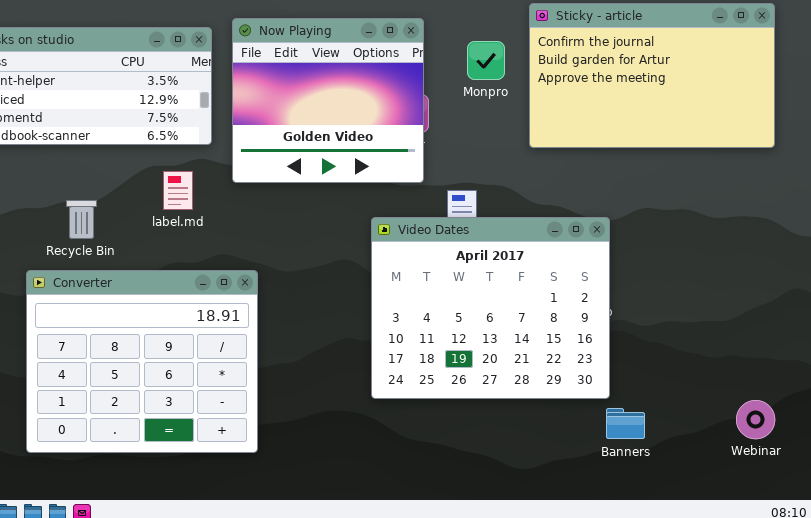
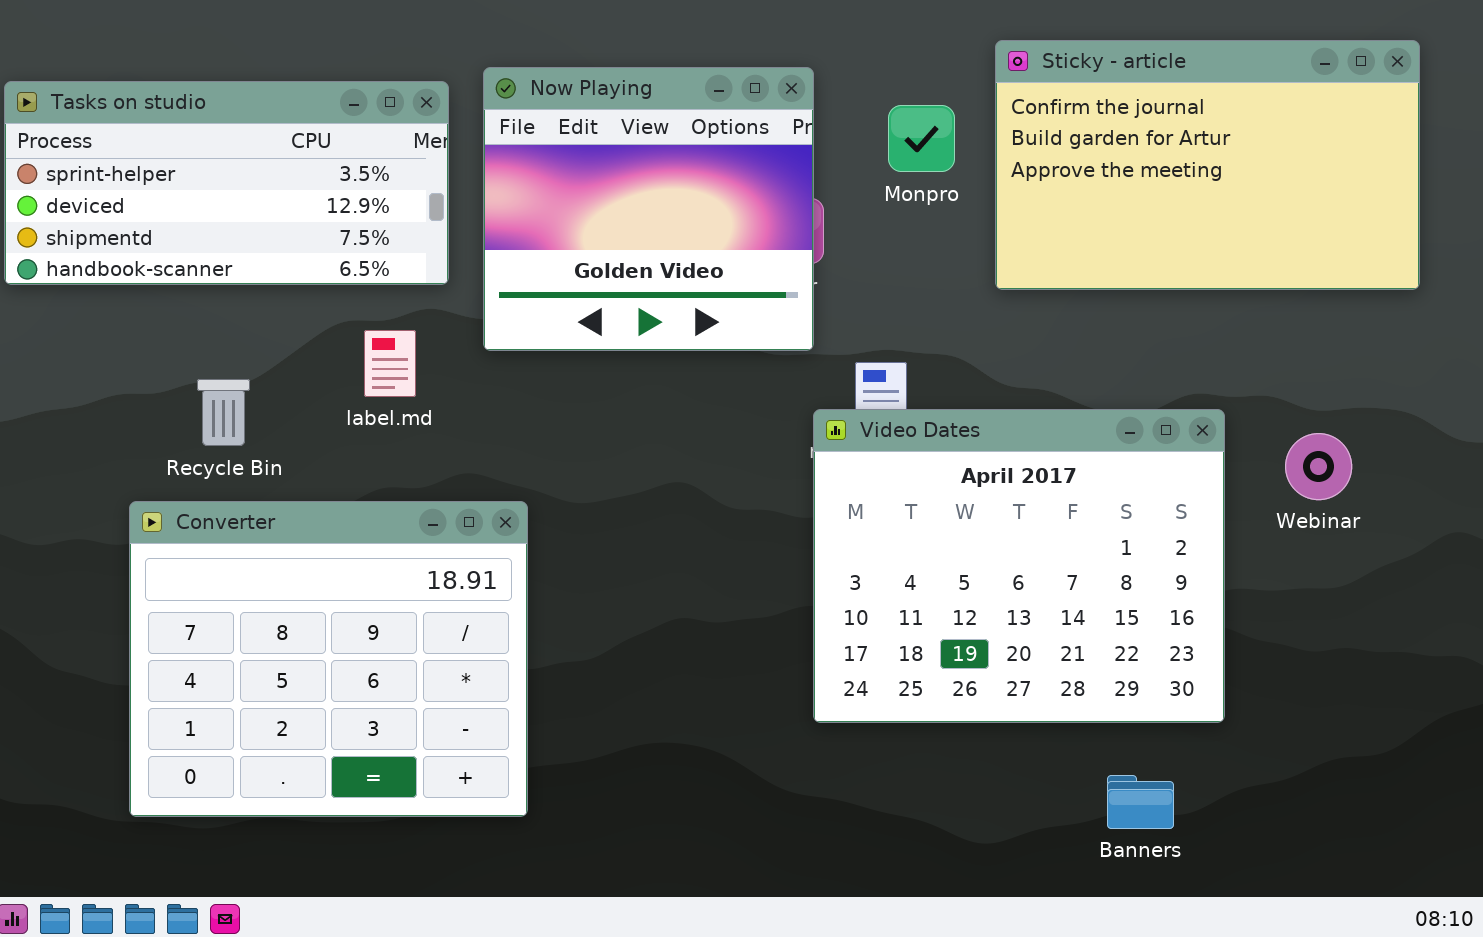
Video Dates: [371,217,610,399] -> [813,409,1225,723], moved
Webinar: [736,400,775,439] -> [1285,433,1352,500], moved
Banners: [606,408,645,439] -> [1107,775,1174,829], moved

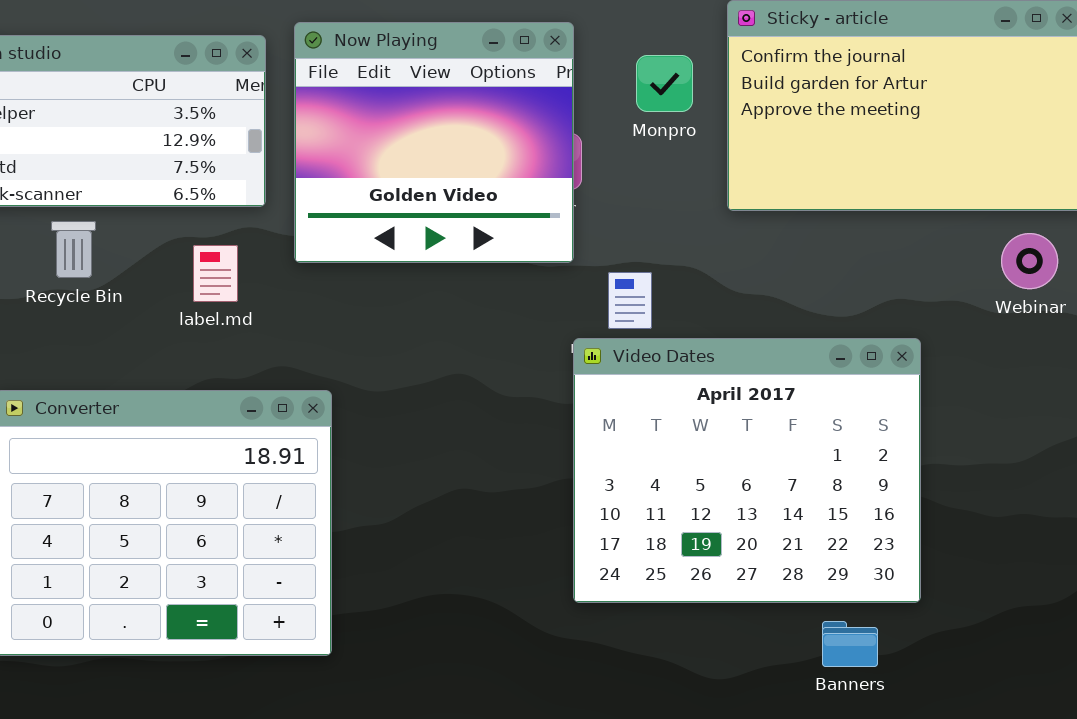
Recycle Bin: [197,379,250,446] -> [51,221,96,278], moved
Video Dates: [813,409,1225,723] -> [573,338,921,603], moved
Webinar: [1285,433,1352,500] -> [1001,233,1058,289], moved

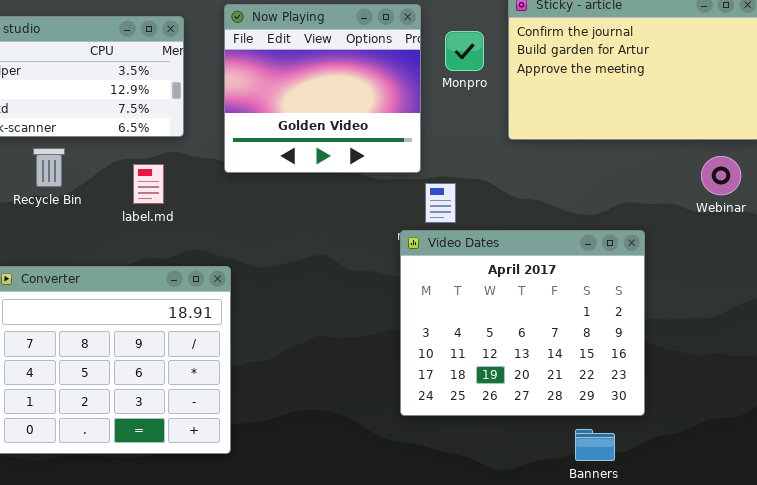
Now Playing: [294,22,574,263] -> [224,4,421,173], moved

